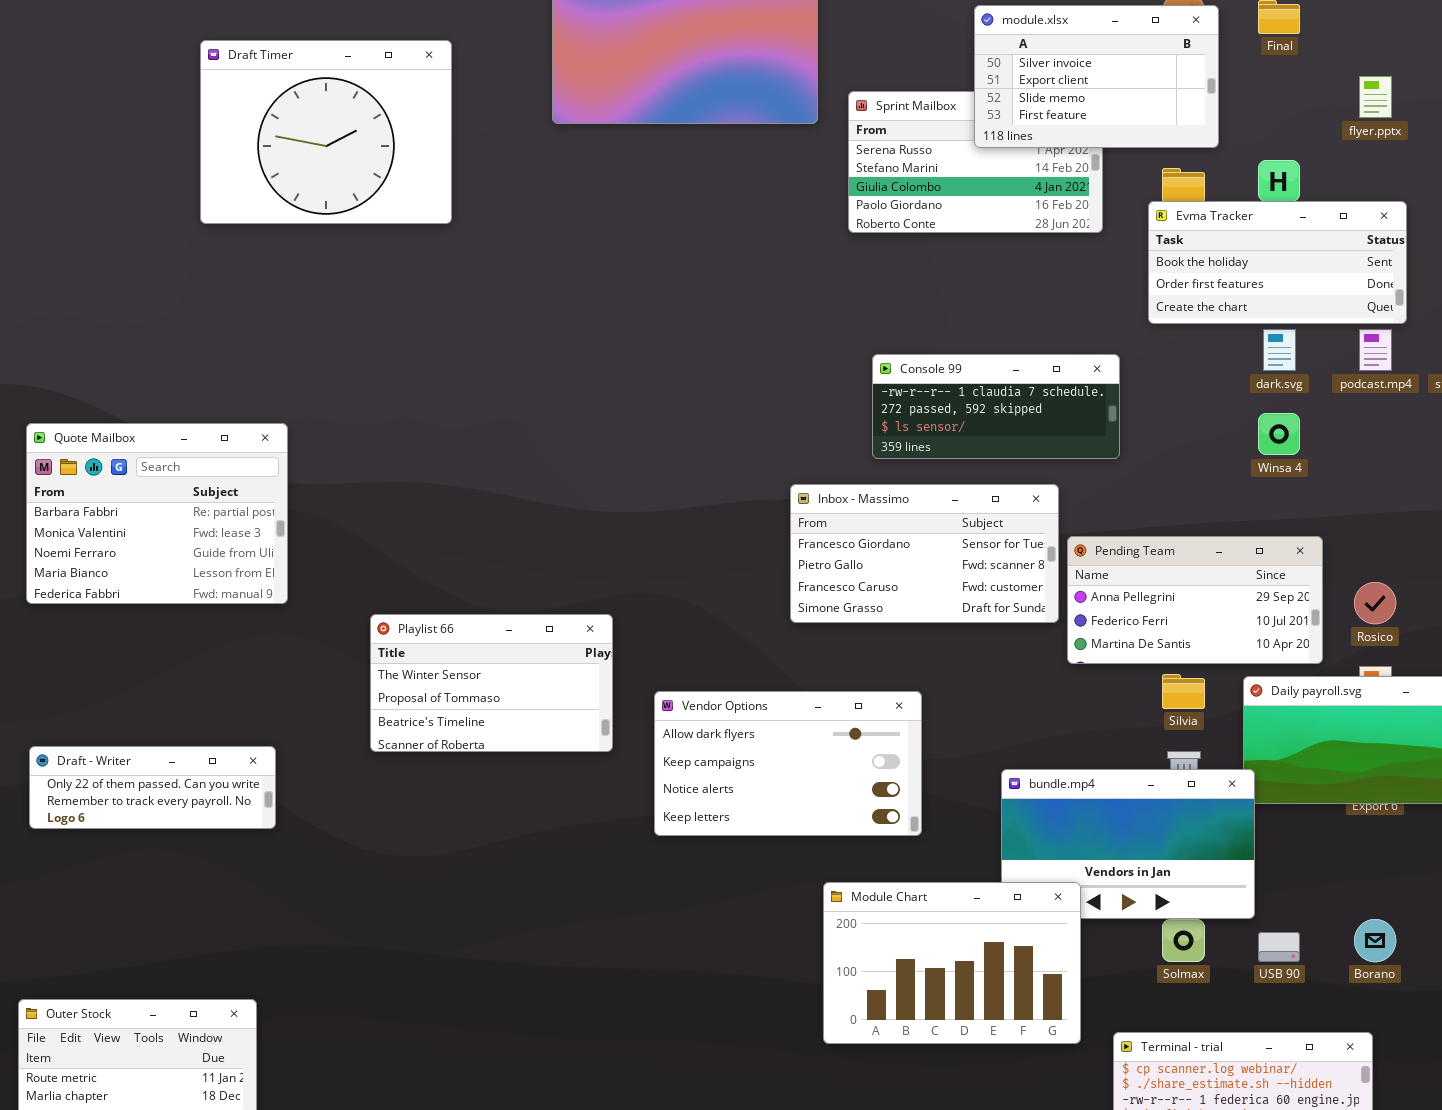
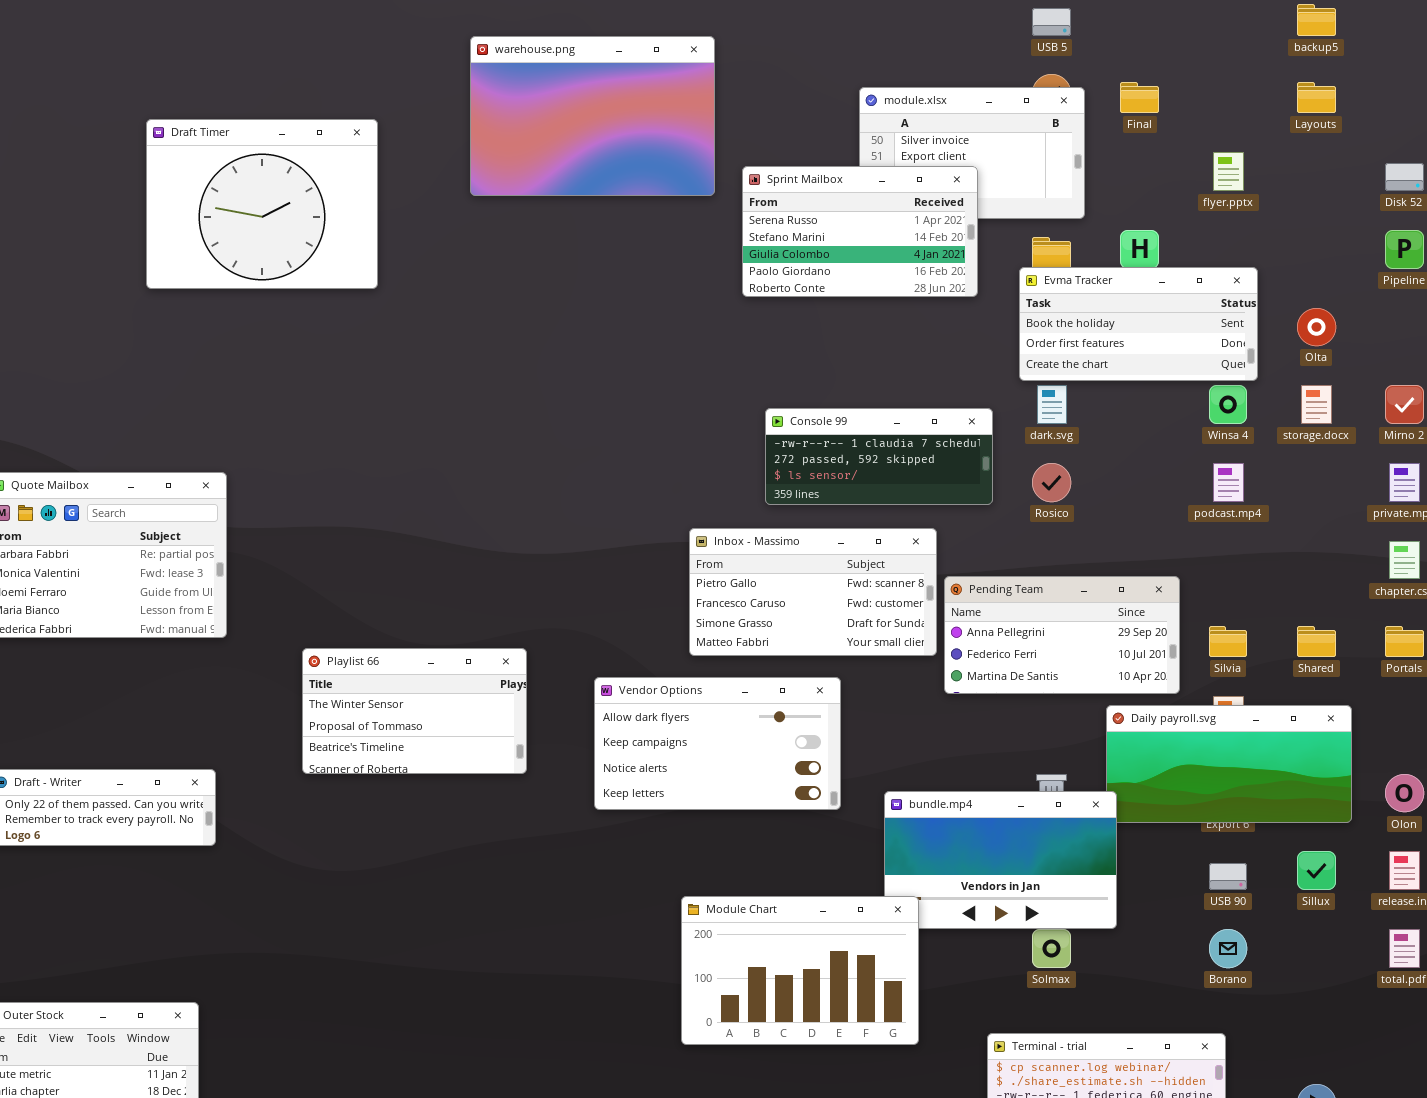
Sprint Mailbox: [848,91,1103,233] -> [742,166,978,297], raised
dark.svg: [1263,329,1296,371] -> [1037,385,1067,424], moved
podcast.mp4: [1359,329,1392,371] -> [1213,463,1244,502], moved
Winsa 4: [1258,413,1300,455] -> [1209,385,1247,424], moved
Inbox - Massimo: [790,484,1059,623] -> [689,528,937,656], scrolled down 1 row
Rosico: [1354,582,1396,624] -> [1032,463,1071,502], moved
Silvia: [1162,674,1205,709] -> [1209,626,1247,657], moved
Vendor Options: [654,691,922,836] -> [594,677,841,810], moved
Module Chart: [823,882,1081,1044] -> [681,896,919,1045], moved
USB 90: [1258,932,1300,962] -> [1209,863,1247,890], moved

